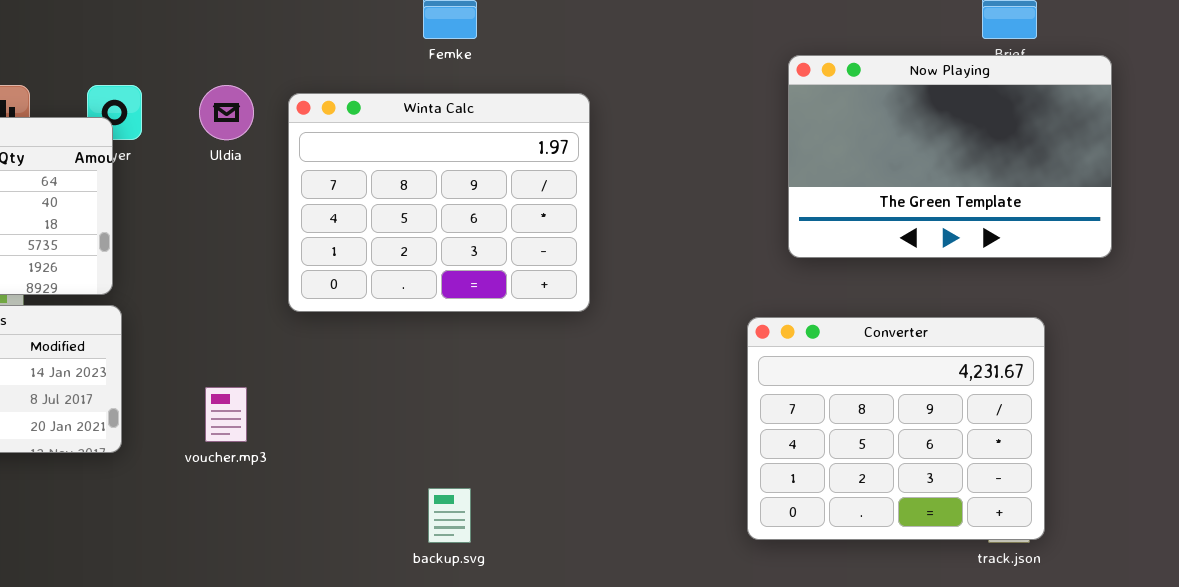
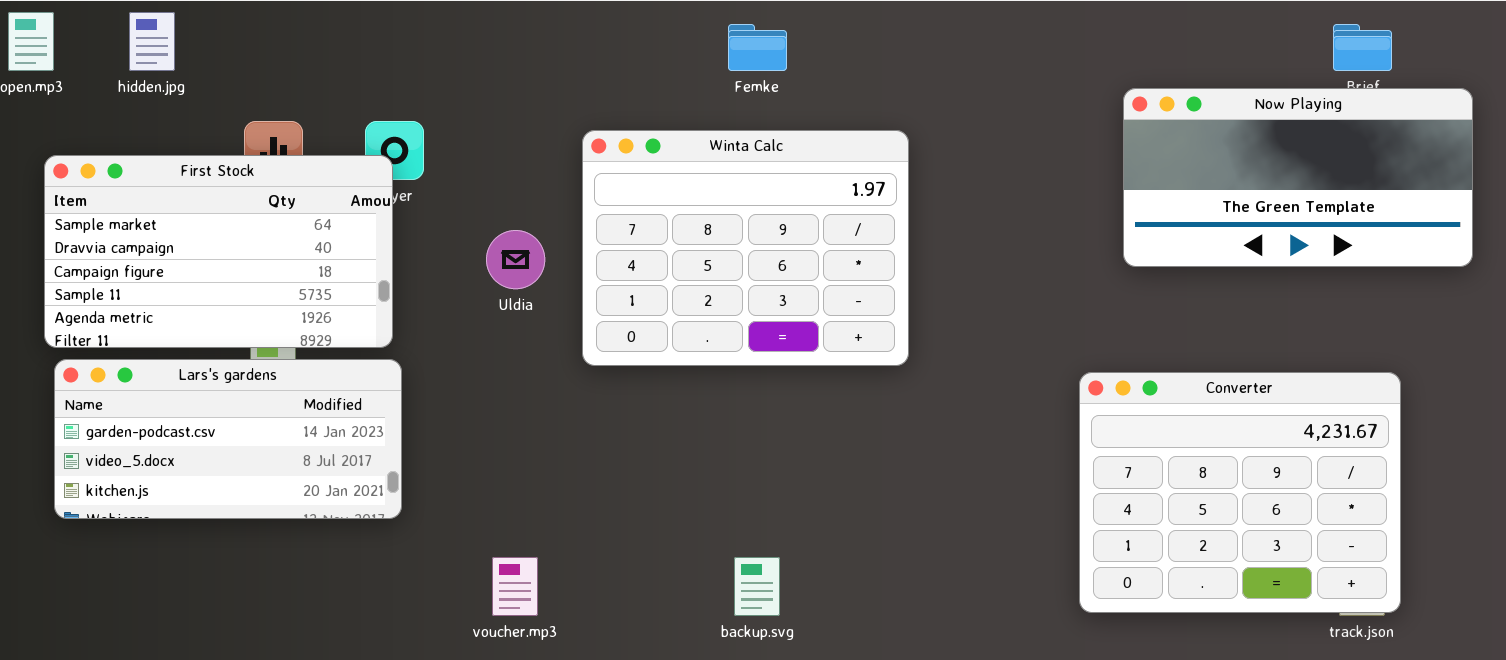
Now Playing: [788,55,1112,258] -> [1123,88,1473,267], resized
Uldia: [199,85,254,140] -> [486,230,545,289], moved
voucher.mp3: [205,387,247,442] -> [492,557,538,616], moved

